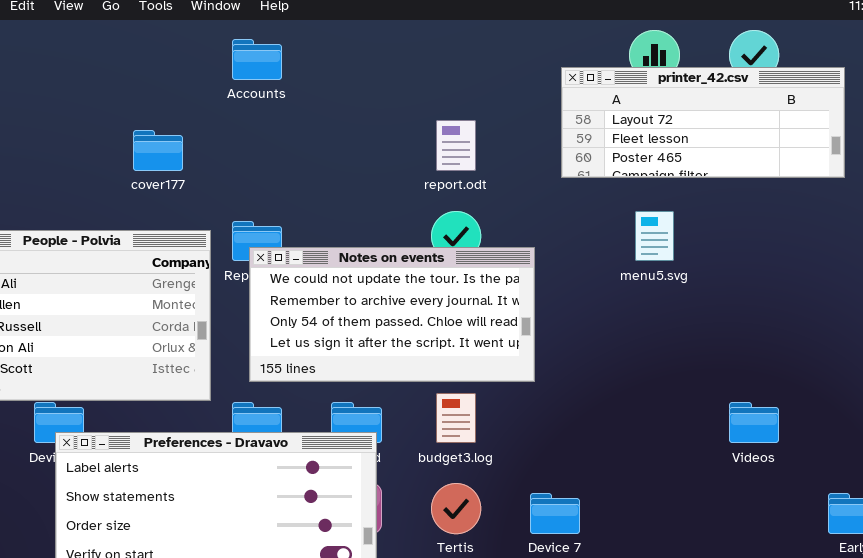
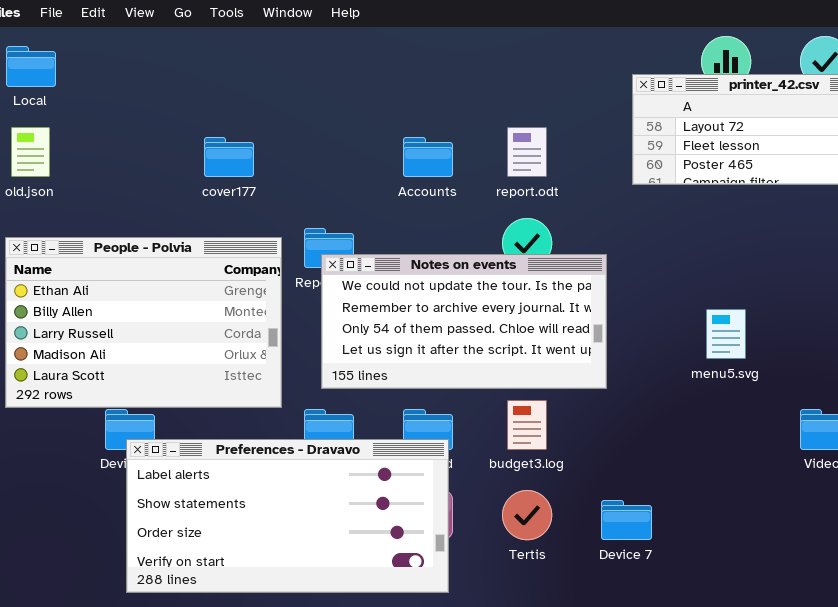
Accounts: [232,39,282,80] -> [403,137,453,177], moved
menu5.svg: [635,211,674,261] -> [706,309,746,359], moved

